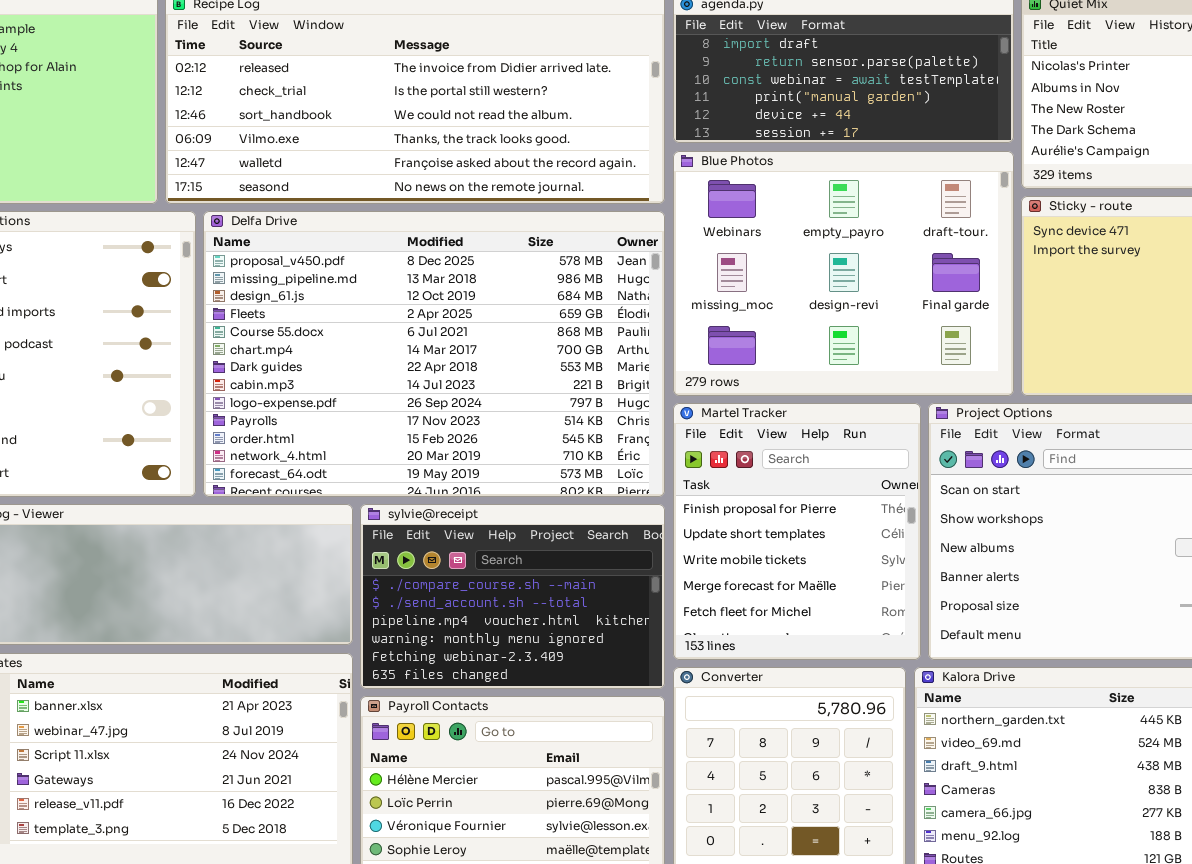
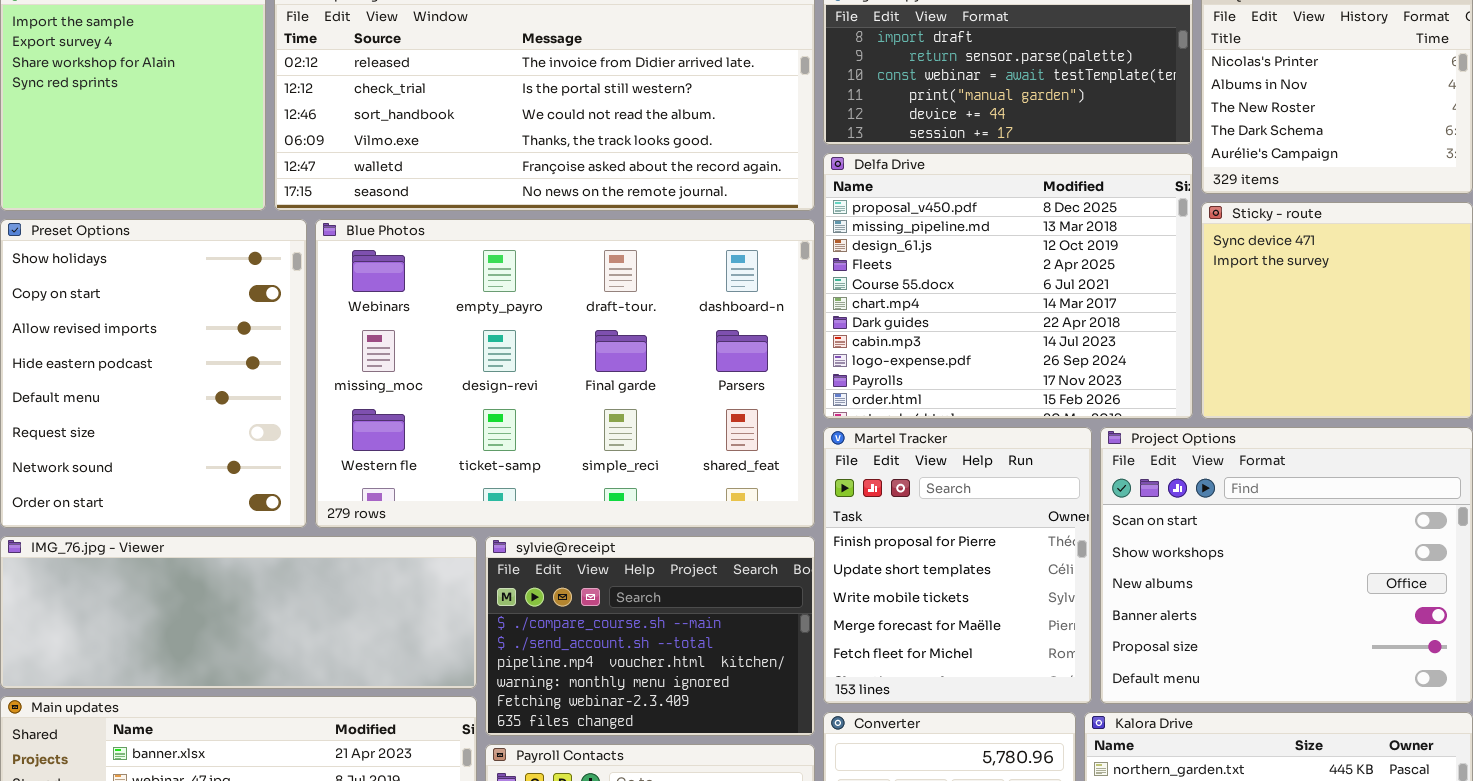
Blue Photos: [673,151,1014,396] -> [315,219,815,528], moved, resized
Delfa Drive: [203,211,665,497] -> [823,153,1193,419], moved, resized

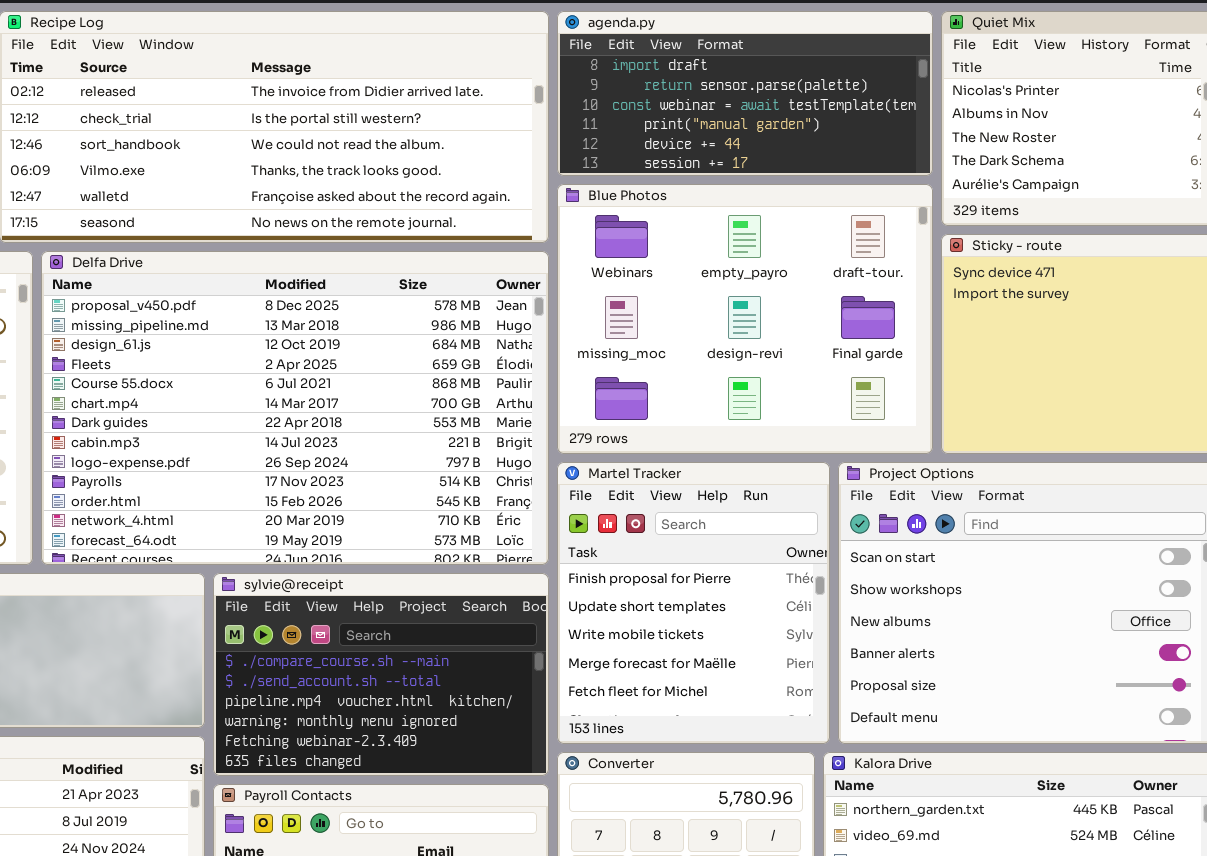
Delfa Drive: [823,153,1193,419] -> [41,251,549,565], moved, resized
Blue Photos: [315,219,815,528] -> [557,184,933,454], moved, resized

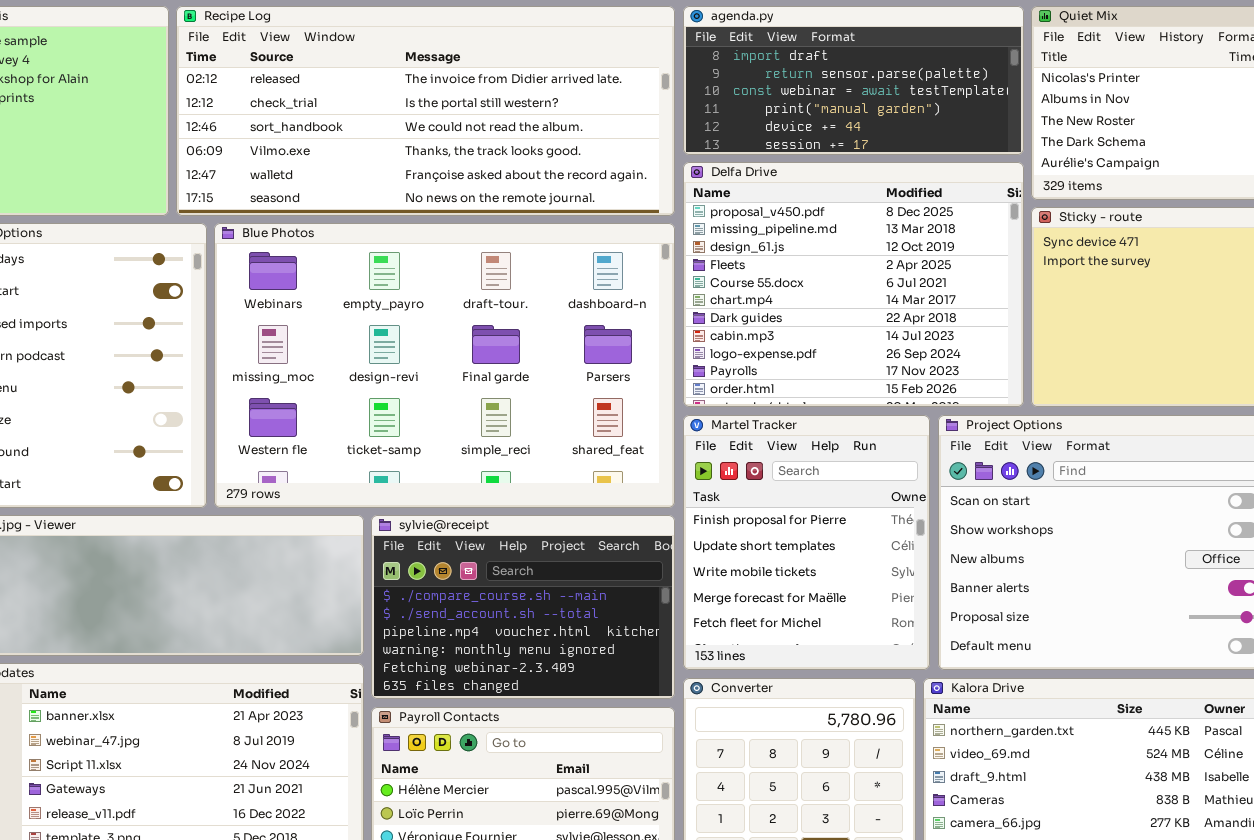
Blue Photos: [557,184,933,454] -> [214,223,675,508], moved, resized
Delfa Drive: [41,251,549,565] -> [683,162,1024,407], moved, resized

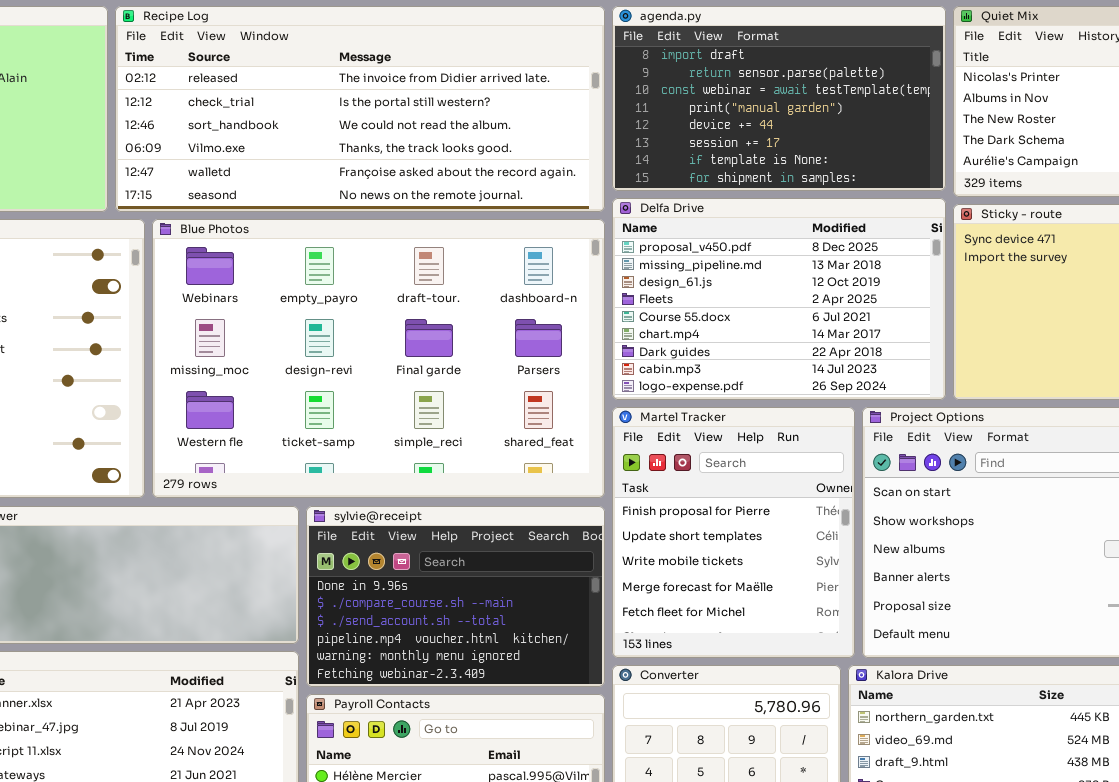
agenda.py: [683,6,1024,155] -> [612,6,946,191], resized
Delfa Drive: [683,162,1024,407] -> [612,198,946,400], resized
sylvie@receipt: [371,515,675,699] -> [306,506,605,687], scrolled up 1 row

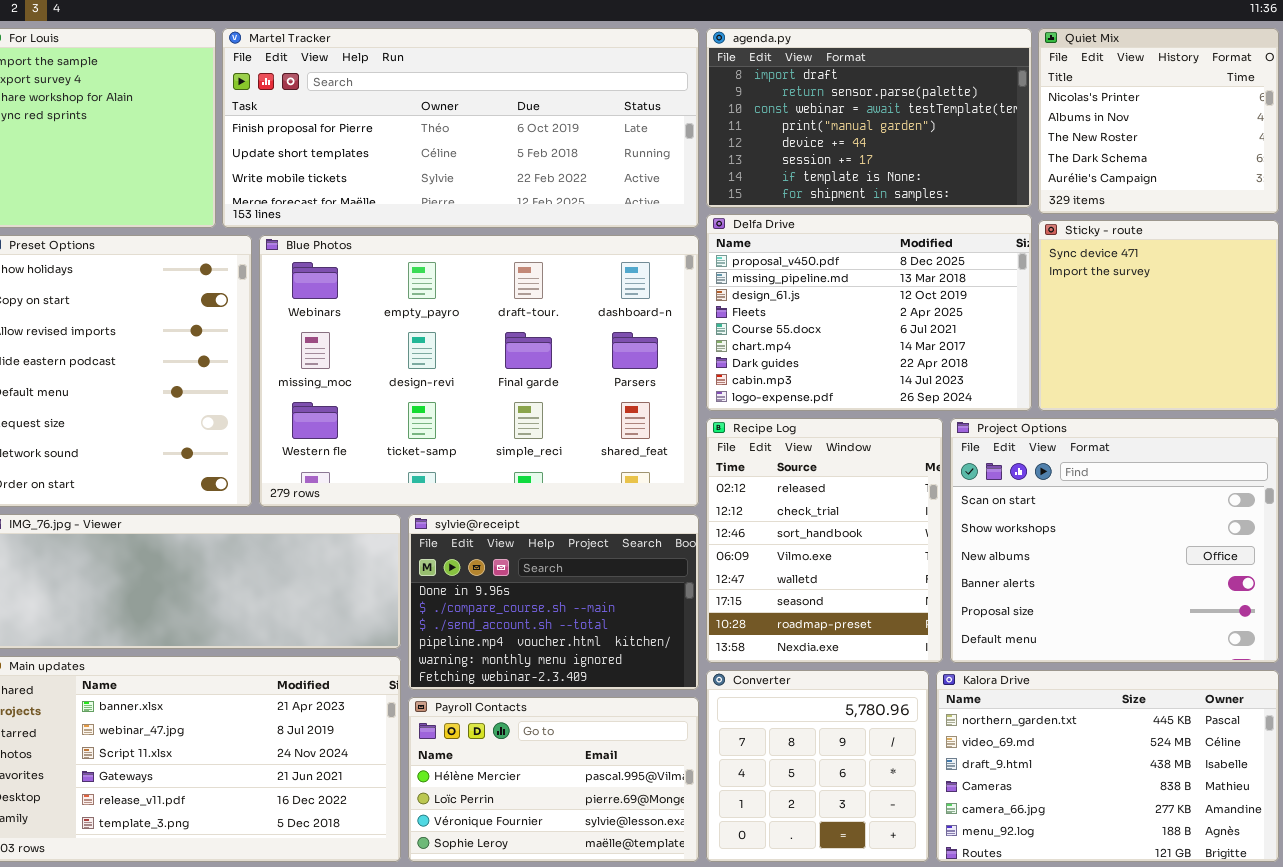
Recipe Log: [115,6,605,212] -> [706,418,943,663], moved, resized
Martel Tracker: [612,407,855,658] -> [222,28,699,228], moved, resized

